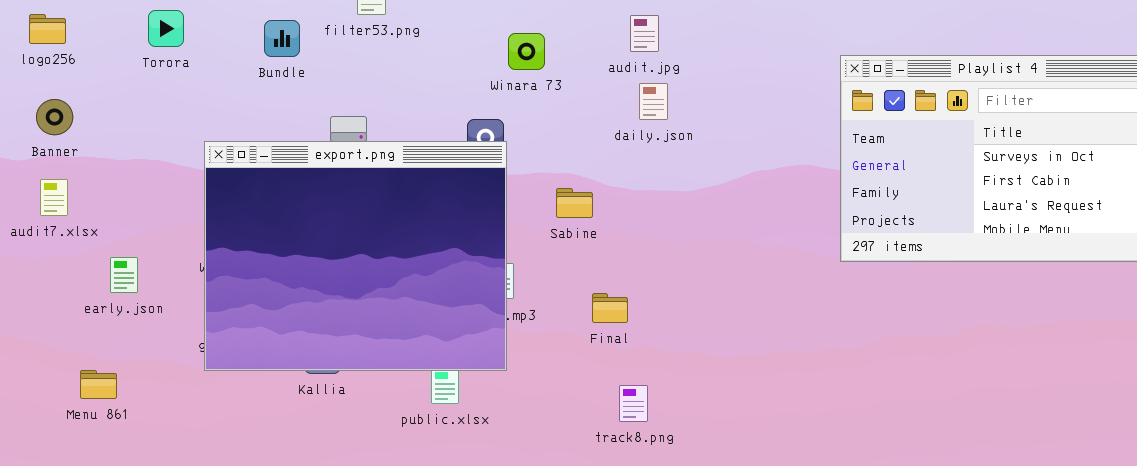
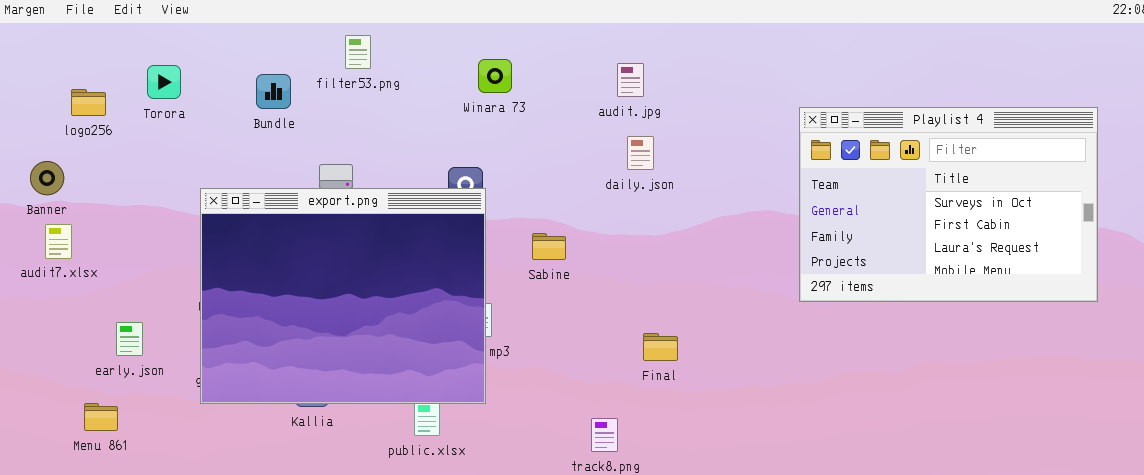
logo256: [29,14,66,44] -> [71,89,106,116], moved
audit.jpg: [630,15,659,52] -> [617,63,644,97], moved
Winara 73: [508,33,545,70] -> [478,59,512,93], moved
daily.json: [639,83,668,120] -> [627,136,654,170], moved
Banner: [36,99,73,135] -> [30,161,64,195], moved
early.json: [110,257,138,293] -> [116,322,143,356], moved
Final: [592,293,628,323] -> [643,333,678,361], moved

